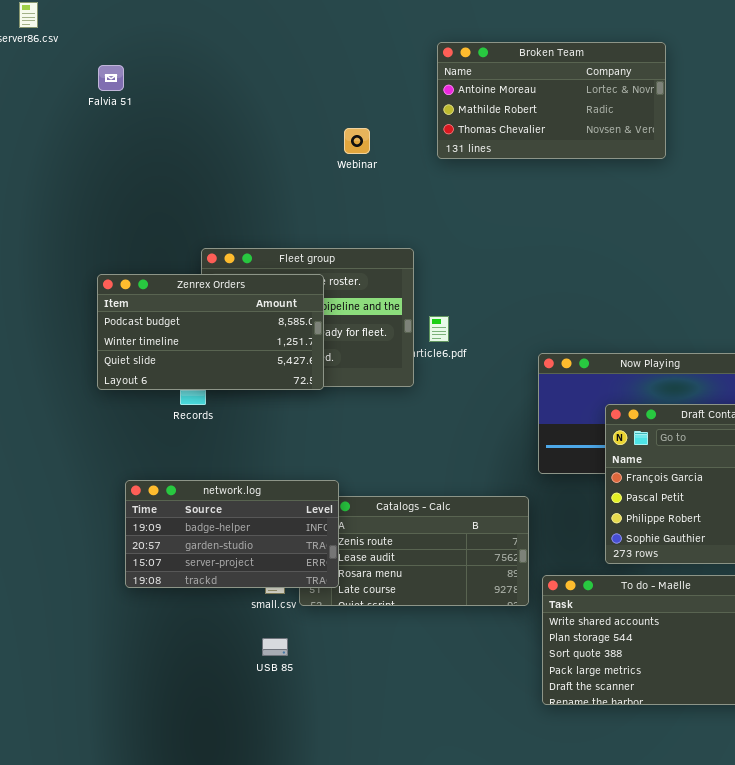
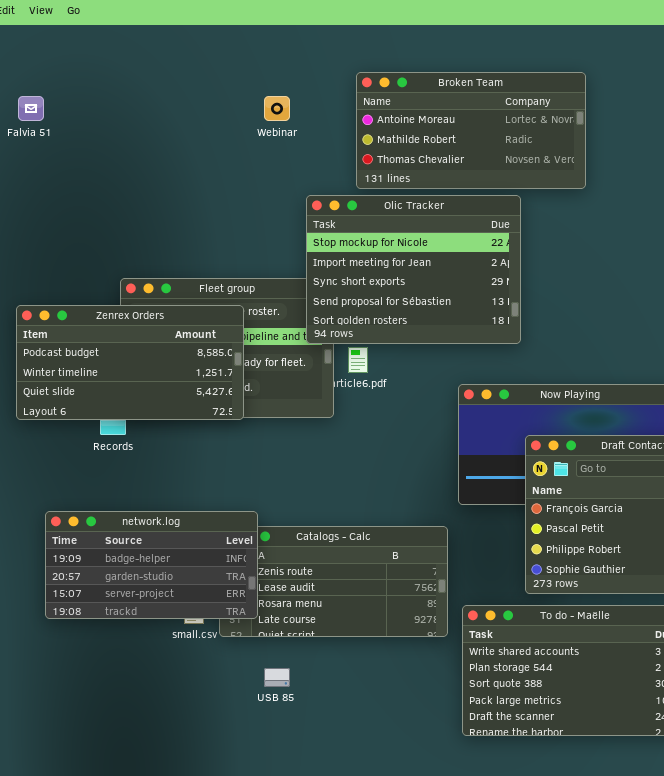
Webinar: [344,128,370,154] -> [264,96,290,121], moved
Olic Tracker: none -> [306,195,521,344], opened
USB 85: [262,638,288,656] -> [264,668,290,687], moved

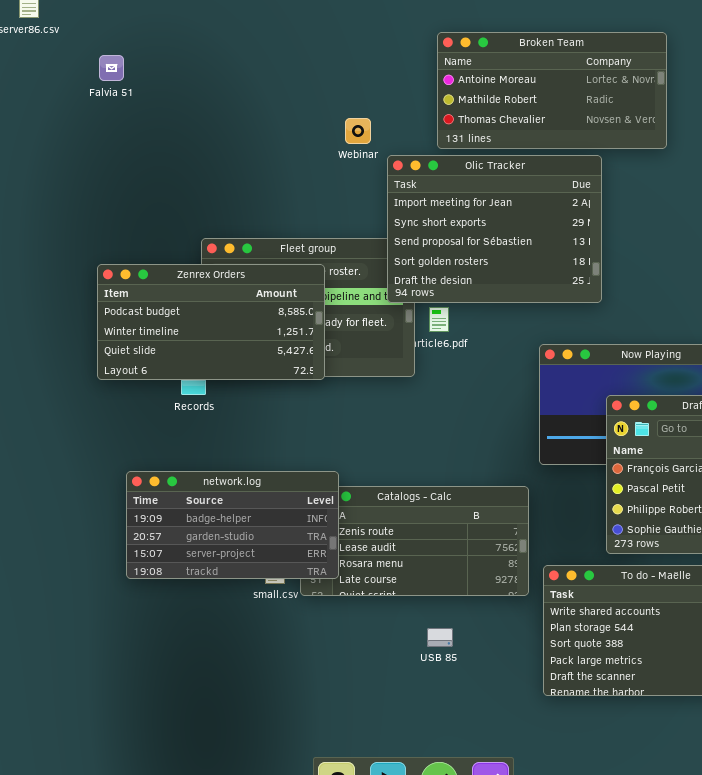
Webinar: [264,96,290,121] -> [345,118,371,144], moved
Olic Tracker: [306,195,521,344] -> [387,155,602,303], scrolled down 1 row
USB 85: [264,668,290,687] -> [427,628,453,647], moved

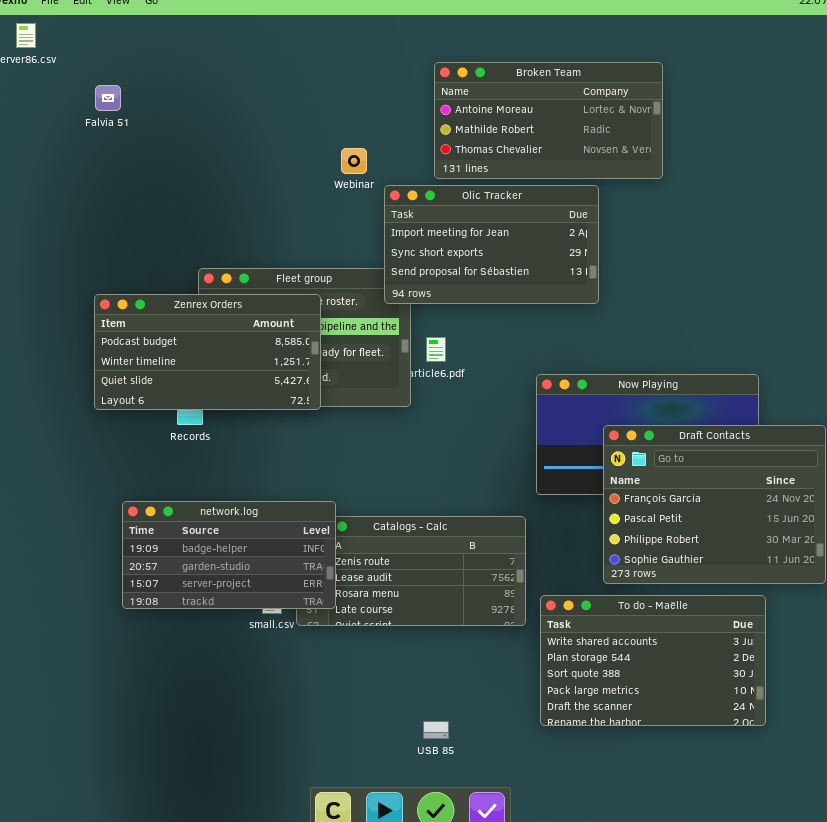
Olic Tracker: [387,155,602,303] -> [384,185,599,304], resized
USB 85: [427,628,453,647] -> [423,721,449,739], moved

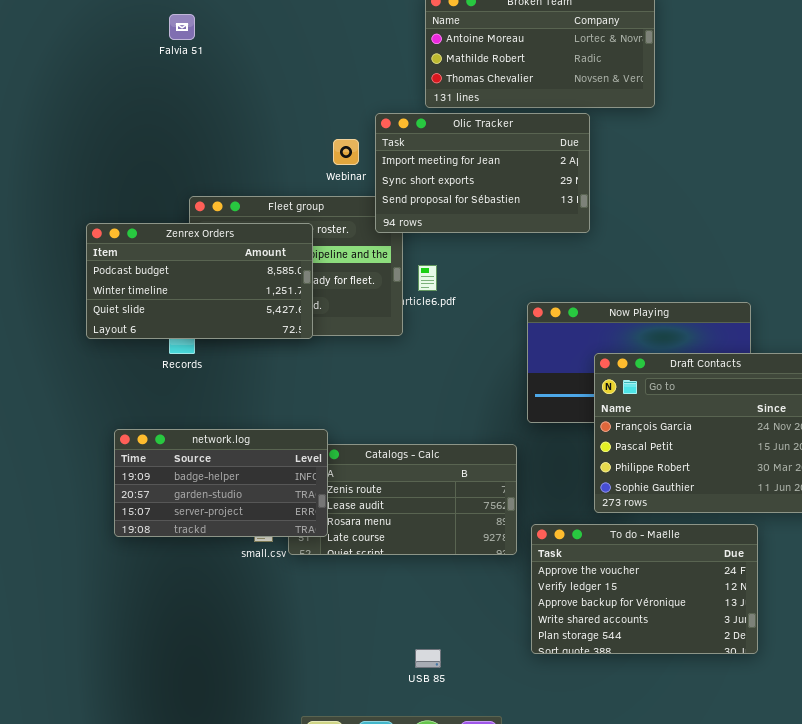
Falvia 51: [95,85,121,111] -> [169,14,195,40], moved
Webinar: [341,148,367,174] -> [333,139,359,165], moved
To do - Maëlle: [540,595,766,726] -> [531,524,758,654], scrolled up 3 rows

